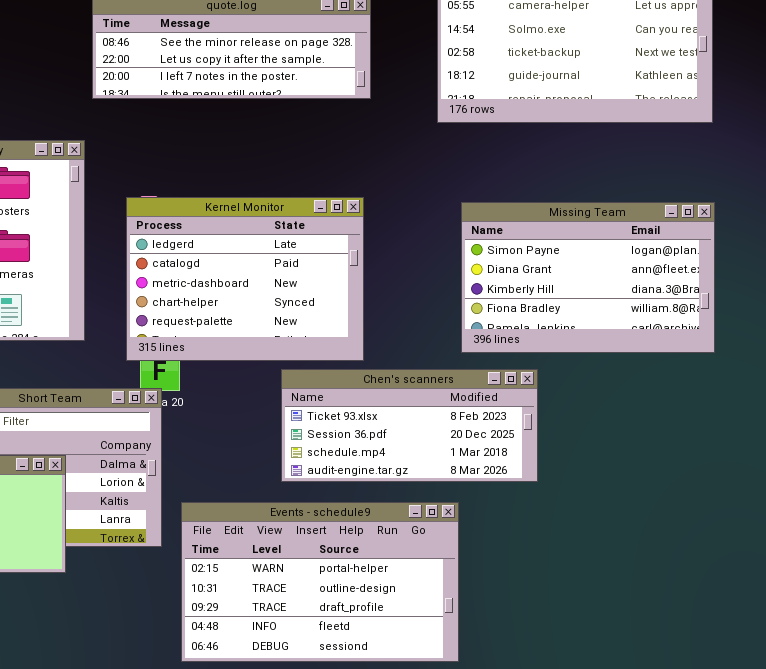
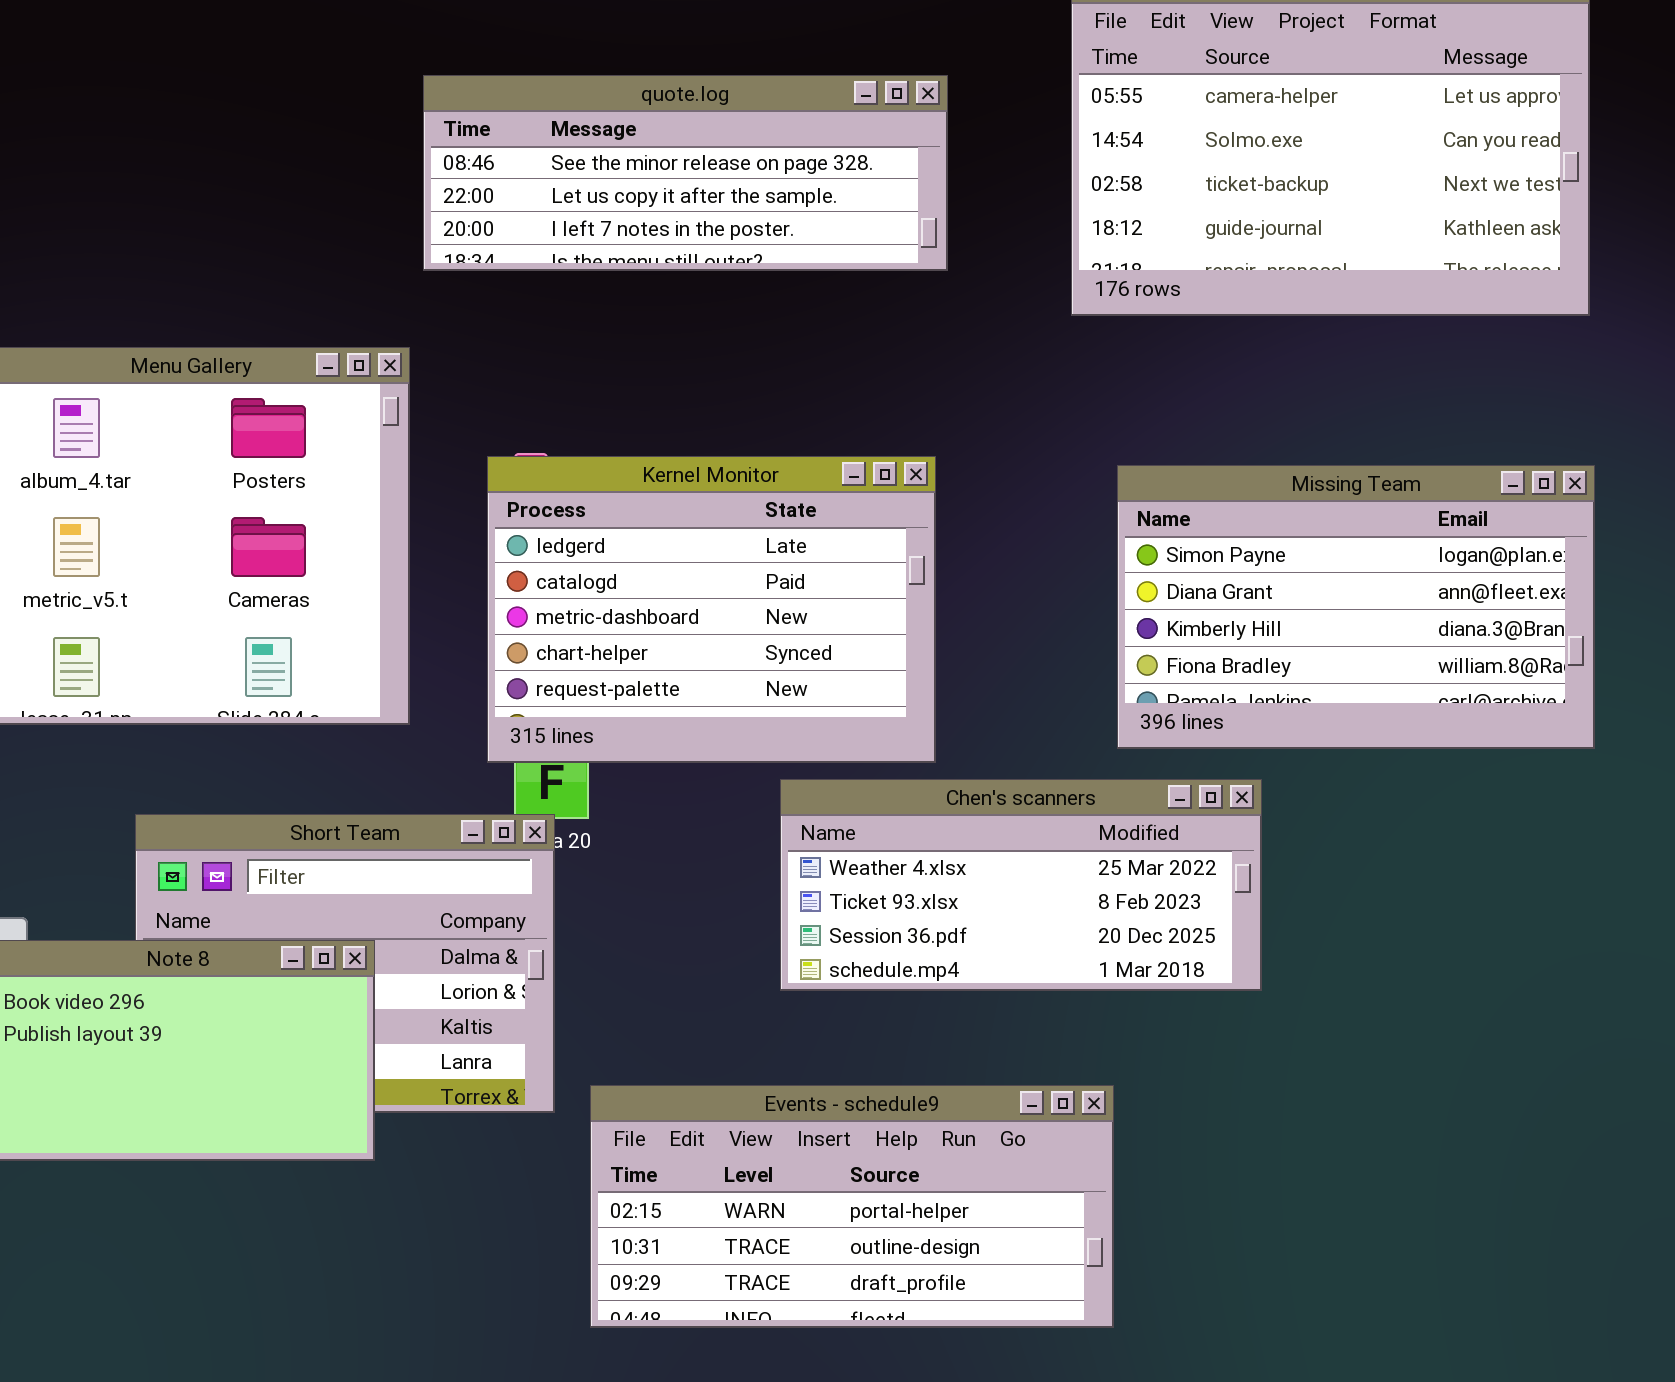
Chen's scanners: [281,369,538,482] -> [780,779,1262,991], scrolled up 1 row
Events - schedule9: [181,502,459,662] -> [590,1085,1114,1328], resized

